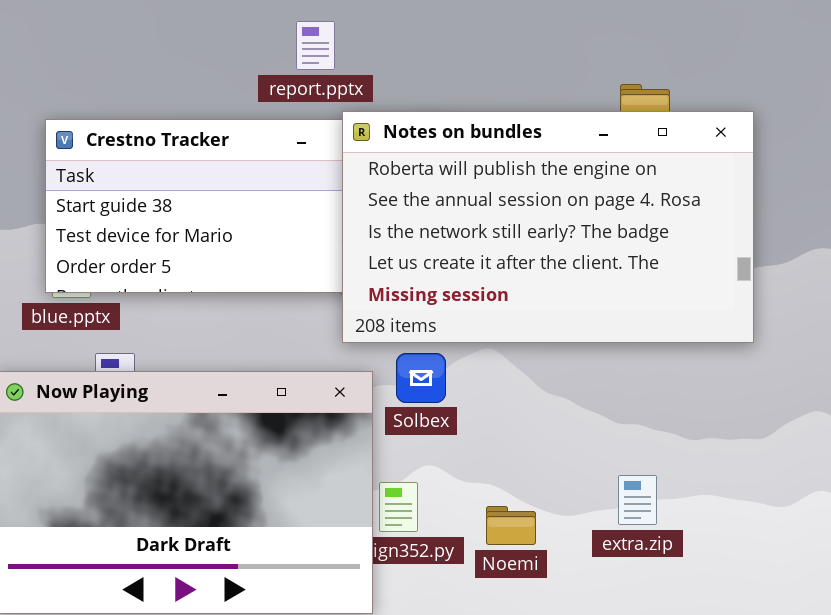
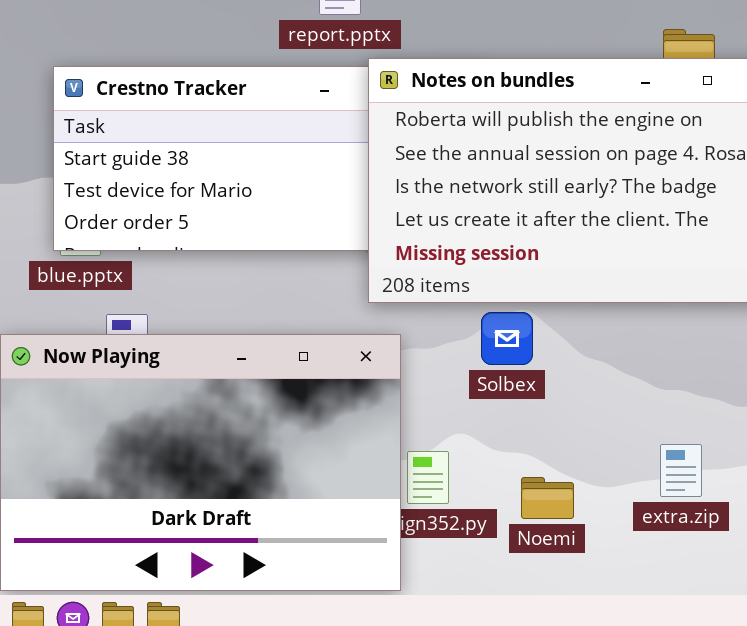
Solbex: [396,353,446,403] -> [481,312,533,365], moved

